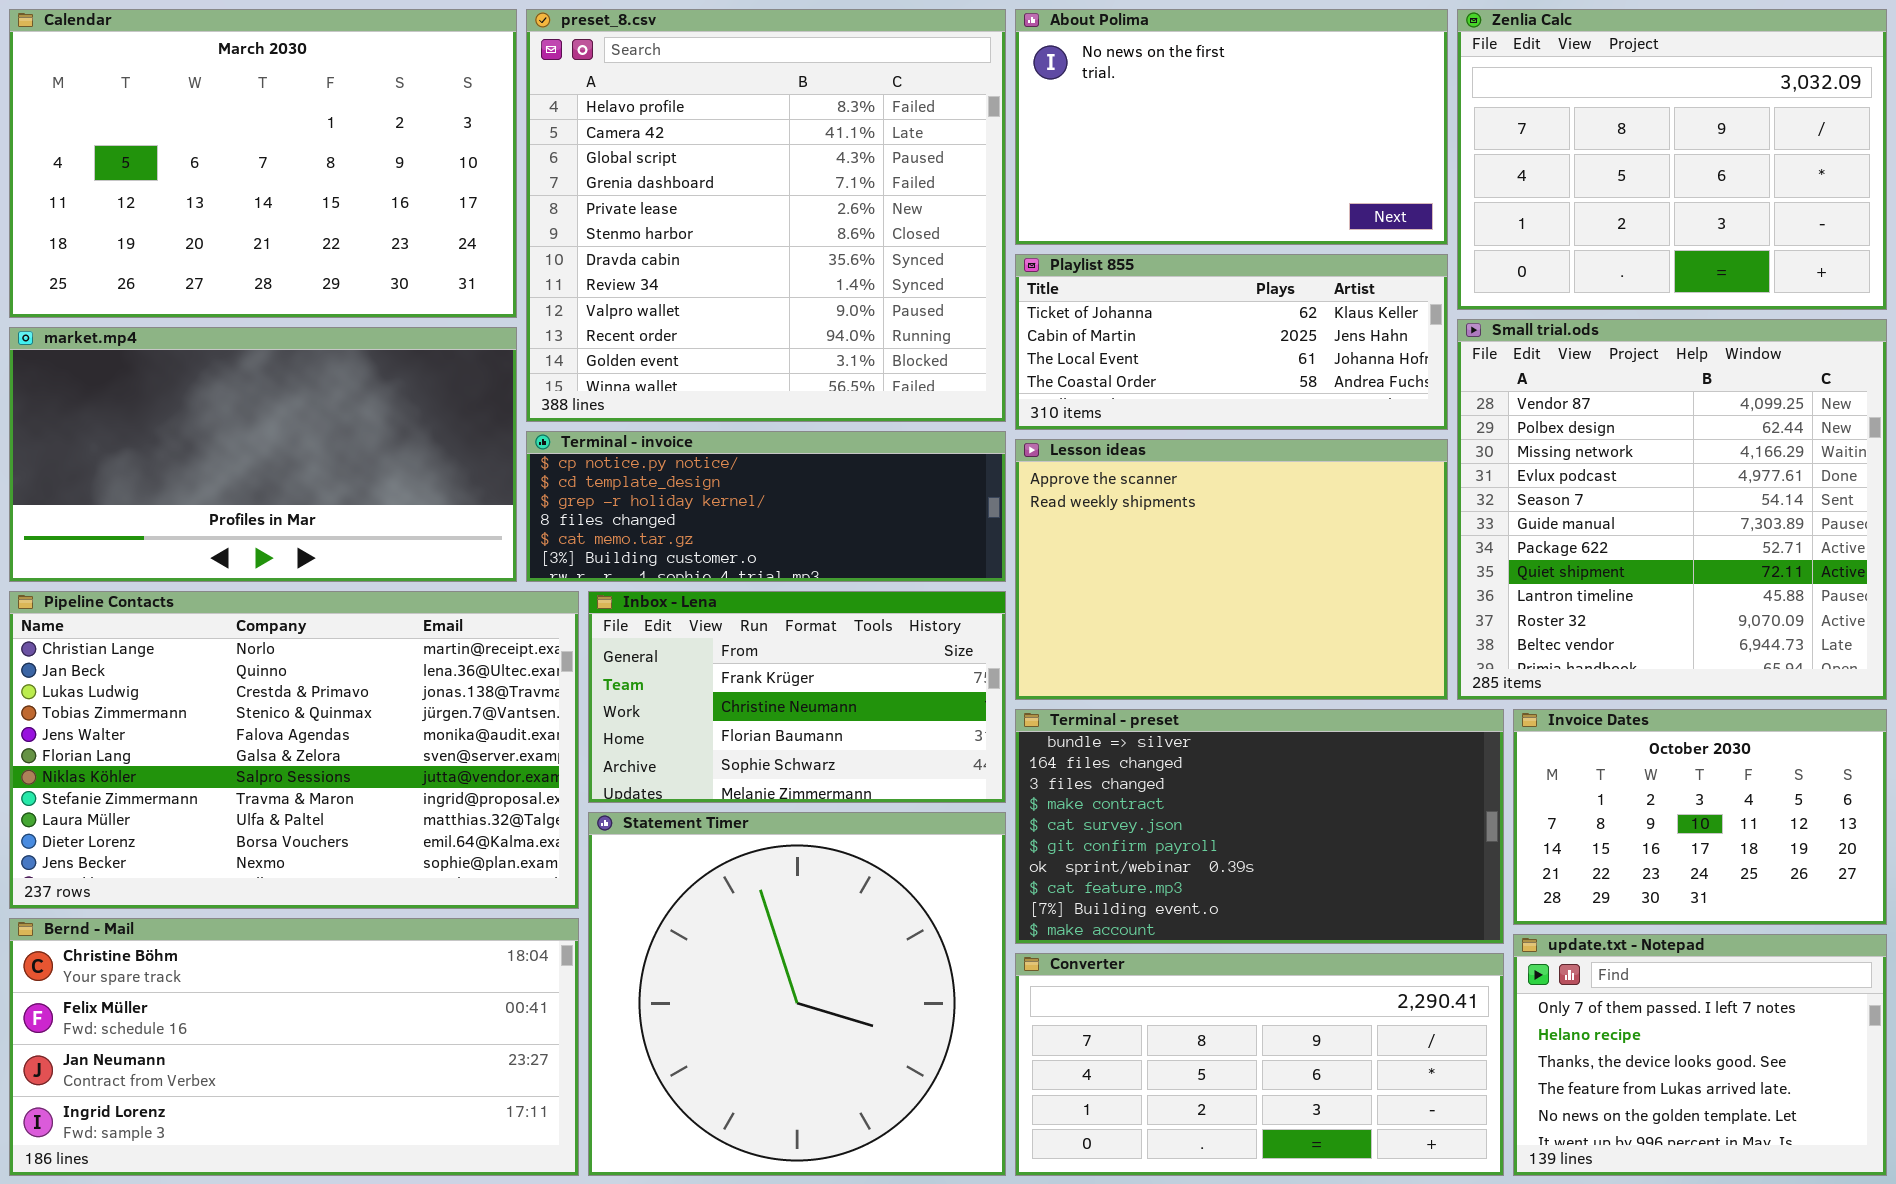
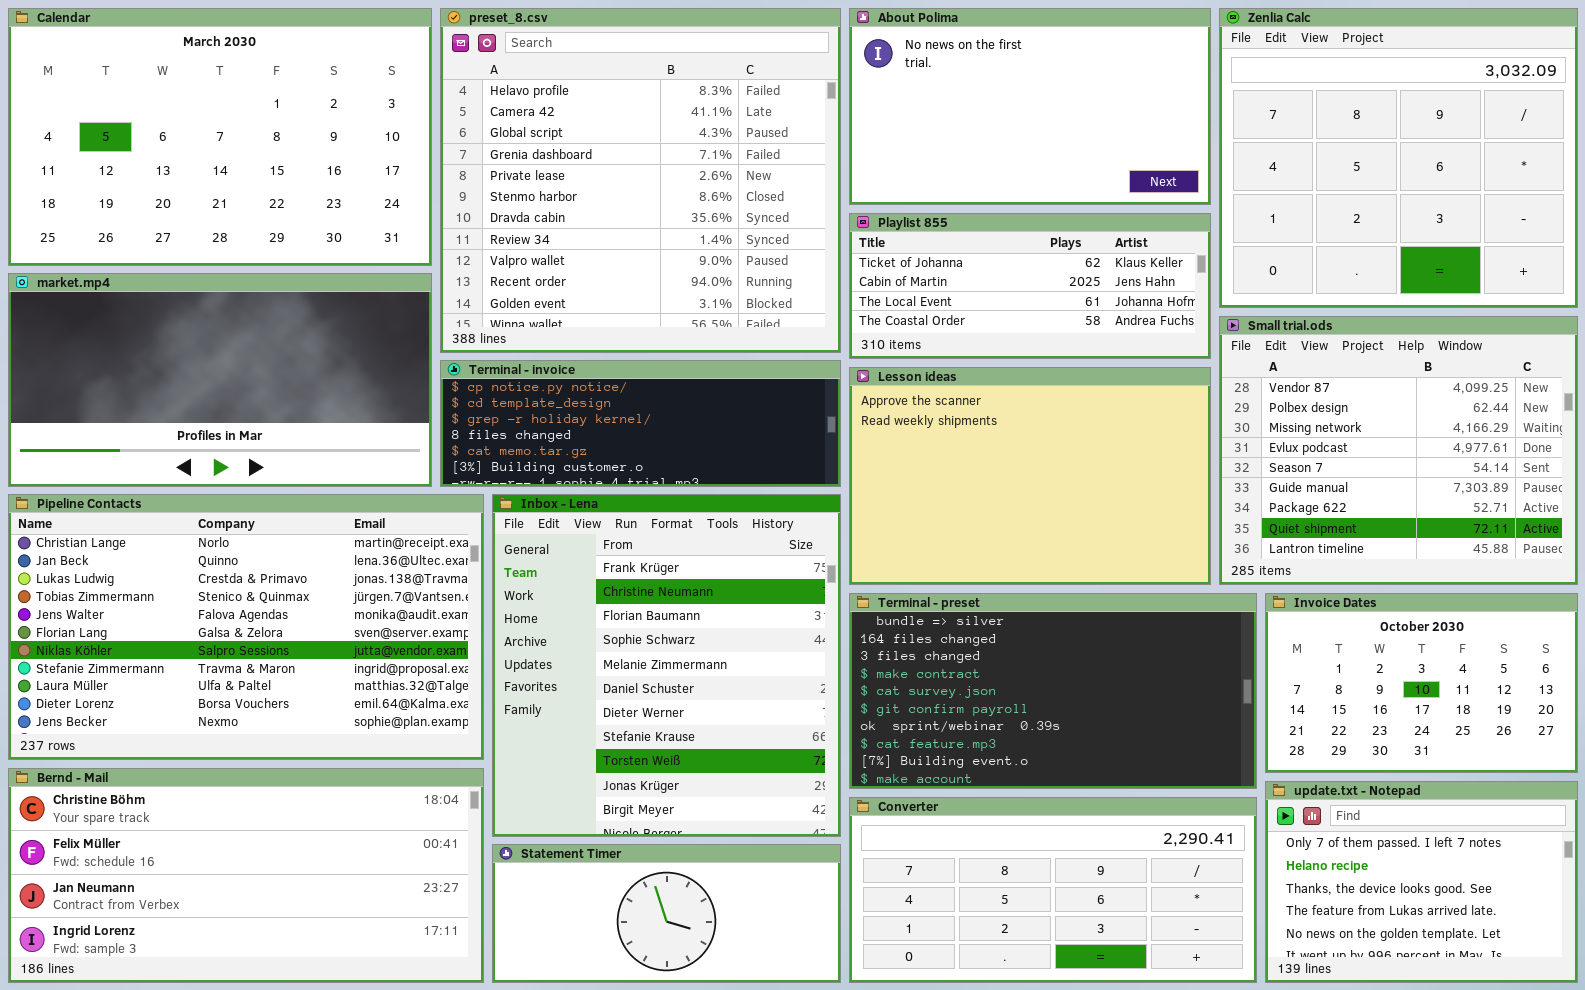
Zenlia Calc: [1457,9,1887,310] -> [1219,8,1578,308], resized
Small trial.ods: [1457,319,1887,700] -> [1219,316,1578,585], resized
Inbox - Lena: [588,591,1006,803] -> [492,494,841,837], resized
Statement Timer: [588,812,1006,1176] -> [492,844,841,983], resized

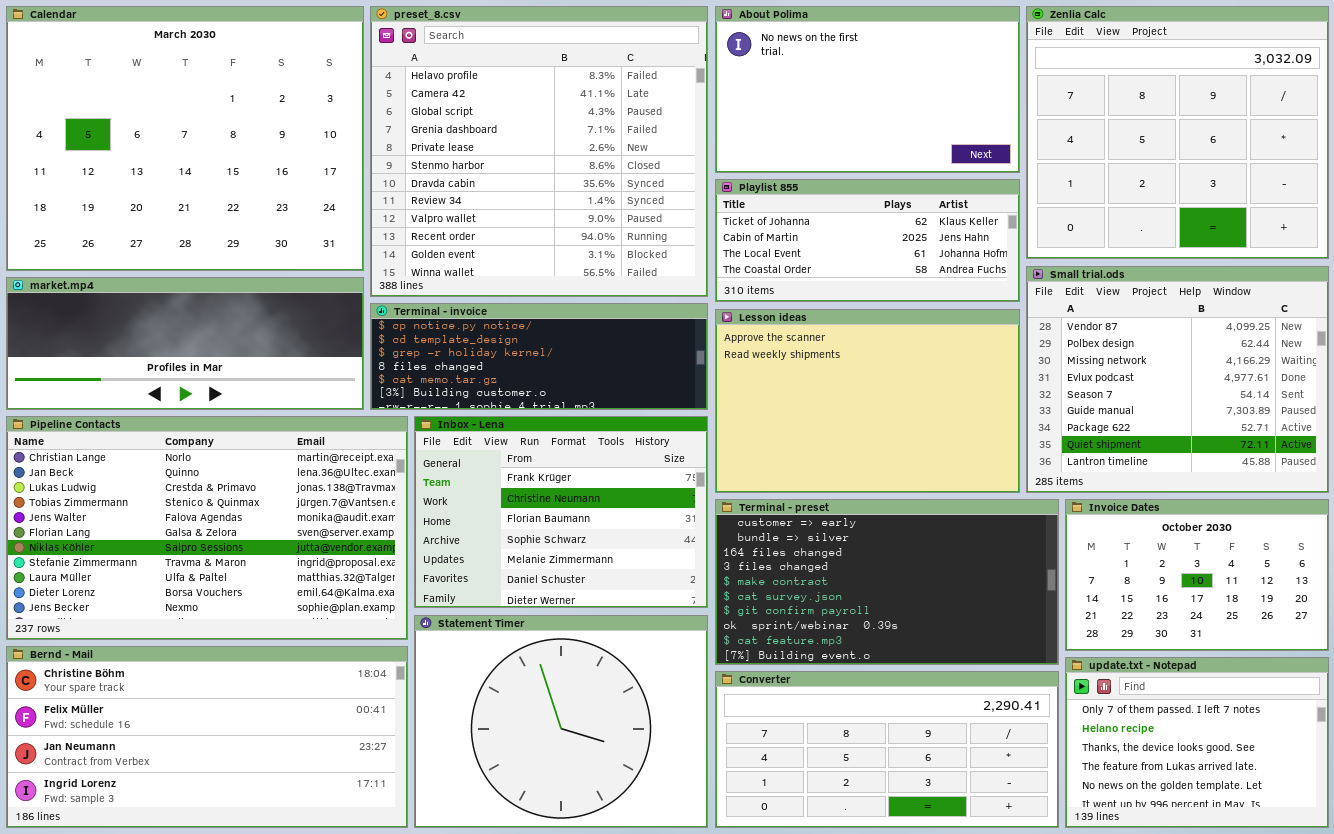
Calendar: [8,8,432,266] -> [6,6,364,271], resized
market.mp4: [8,273,432,487] -> [6,277,364,410], resized
Inbox - Lena: [492,494,841,837] -> [414,416,708,608], resized
Terminal - preset: [849,593,1257,789] -> [715,499,1059,665], scrolled up 1 row
Statement Timer: [492,844,841,983] -> [414,615,708,828], resized

